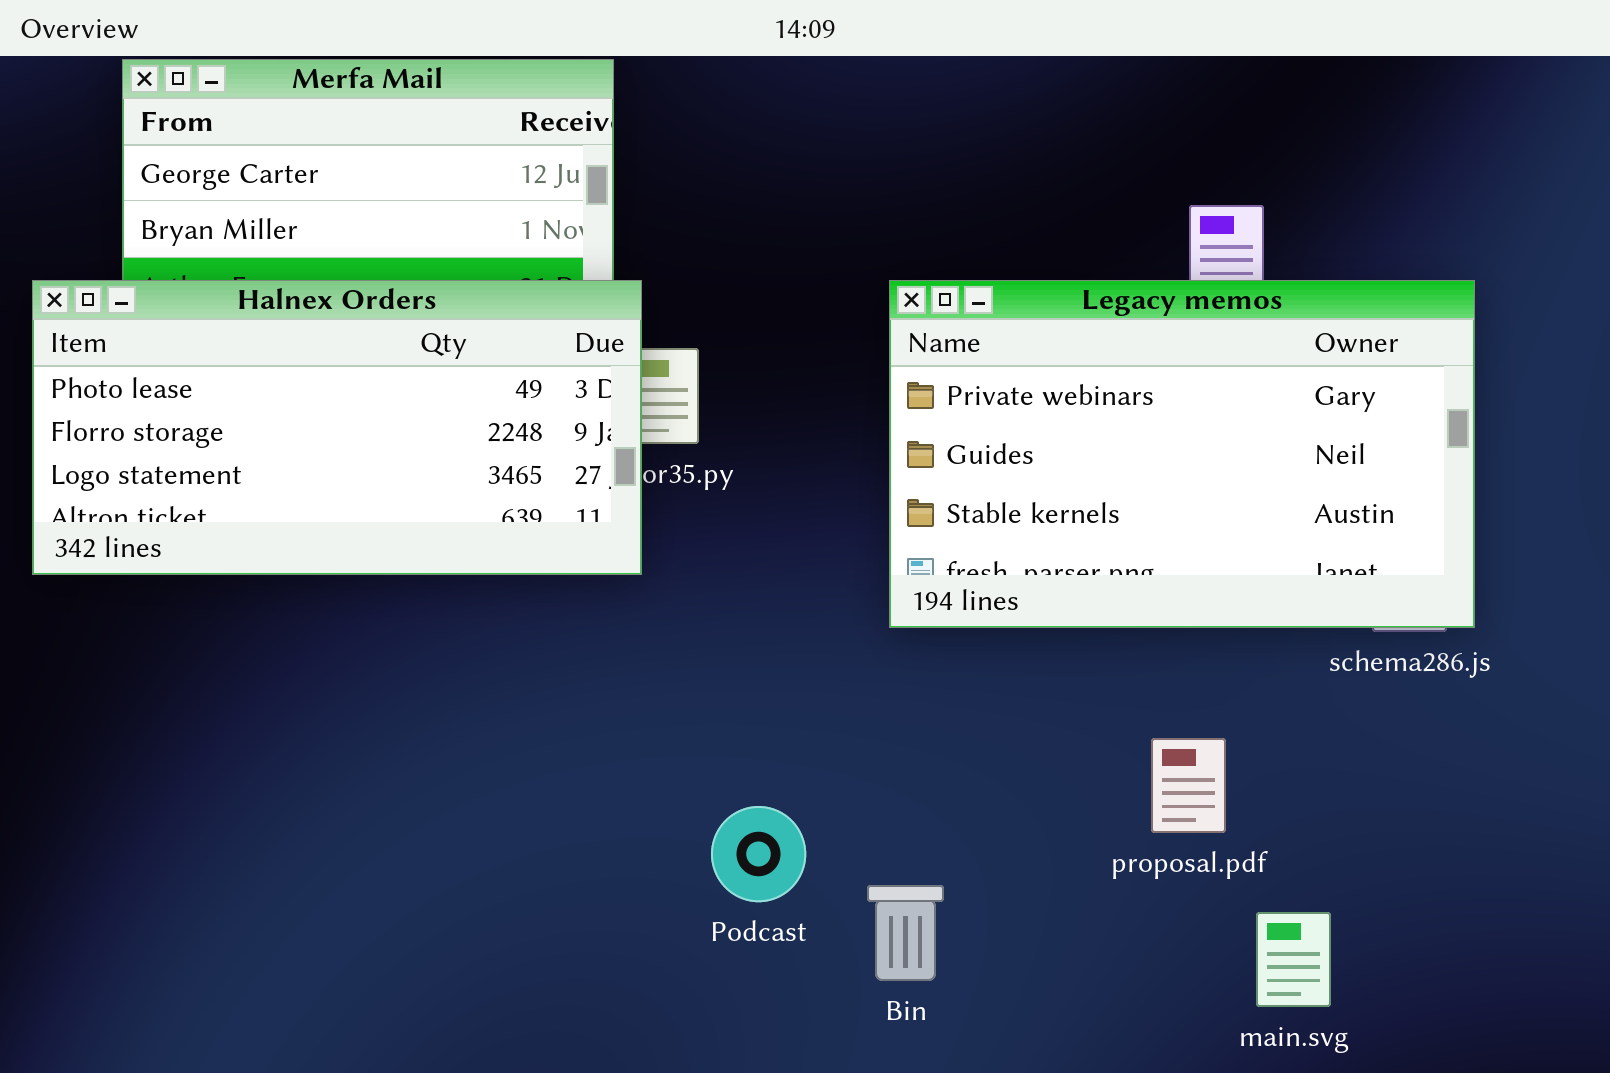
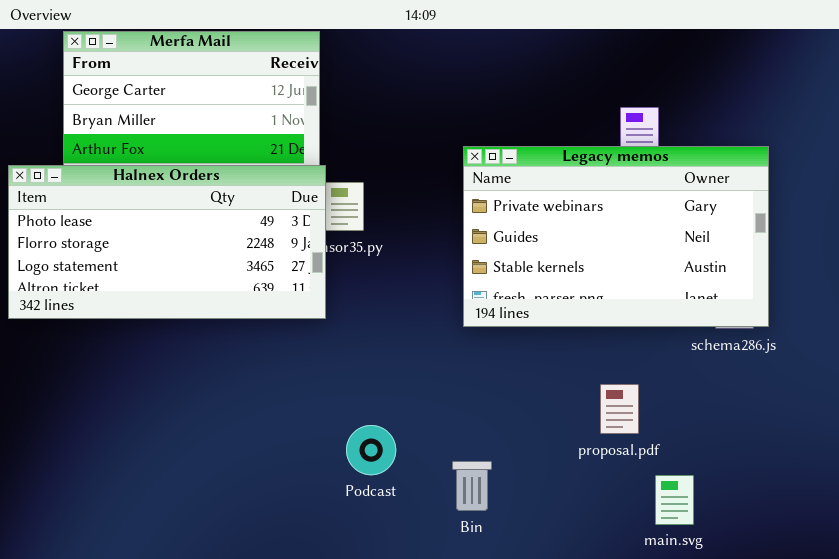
Halnex Orders: [32,280,642,575] -> [8,165,326,319], moved
Podcast: [711,806,806,902] -> [346,425,396,475], moved

